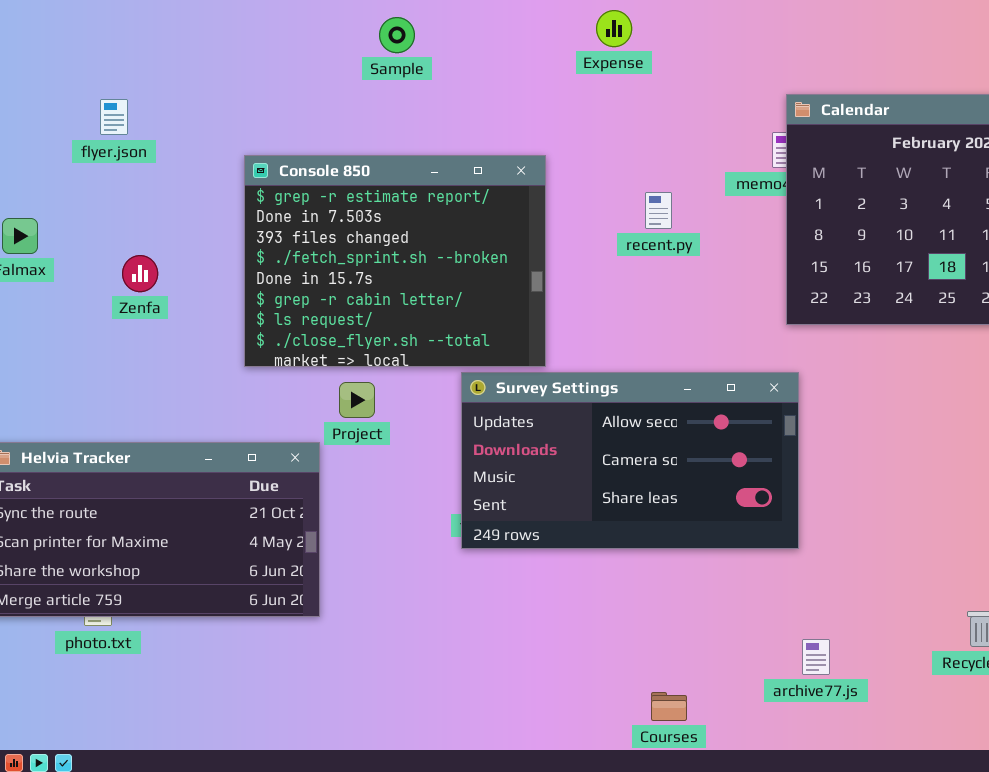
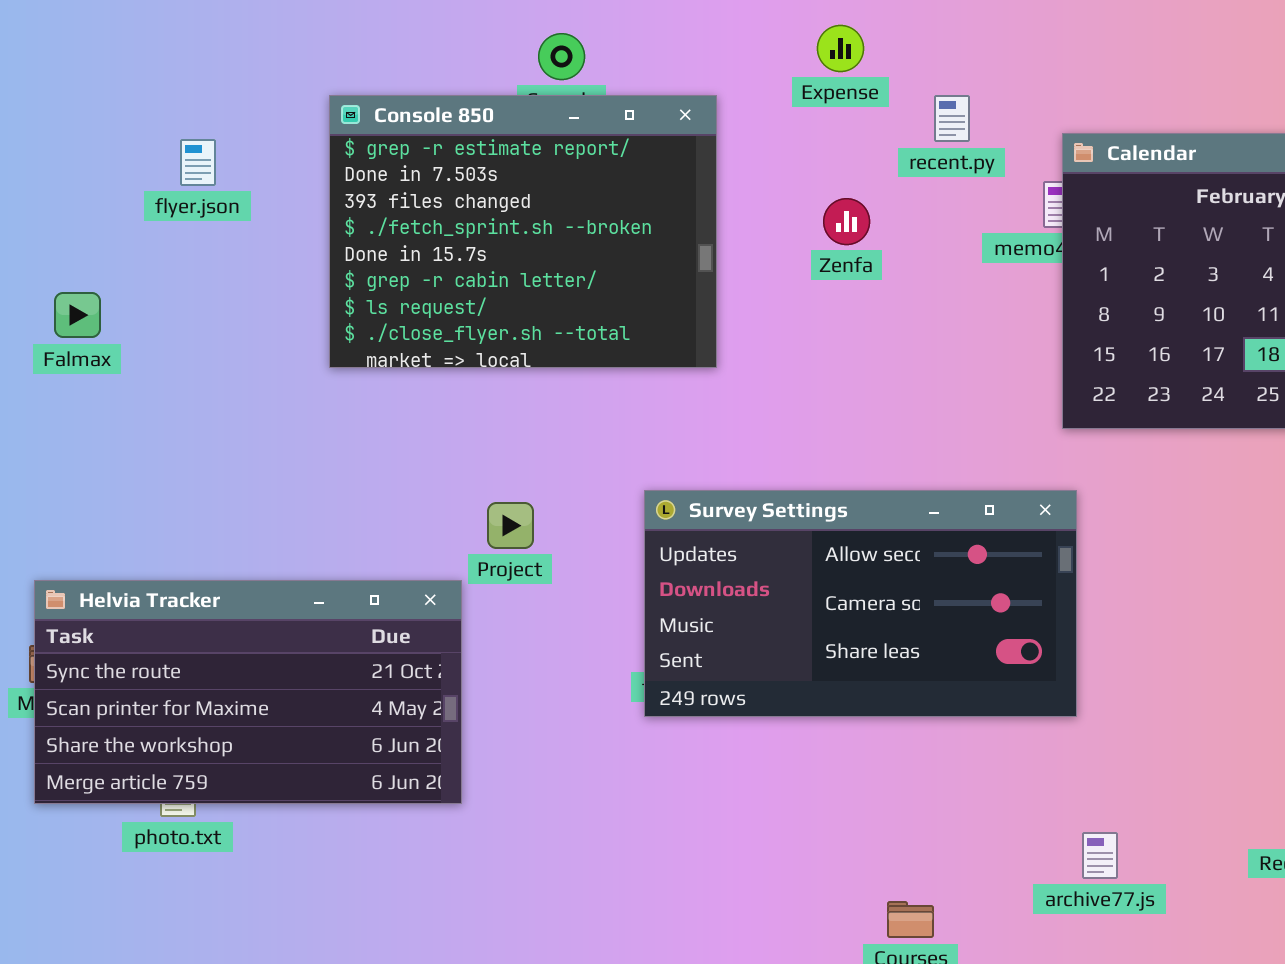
Console 850: [244,155,546,367] -> [329,95,717,368], moved
recent.py: [645,192,672,229] -> [934,95,970,142], moved
Zenfa: [122,255,158,292] -> [823,198,870,245], moved

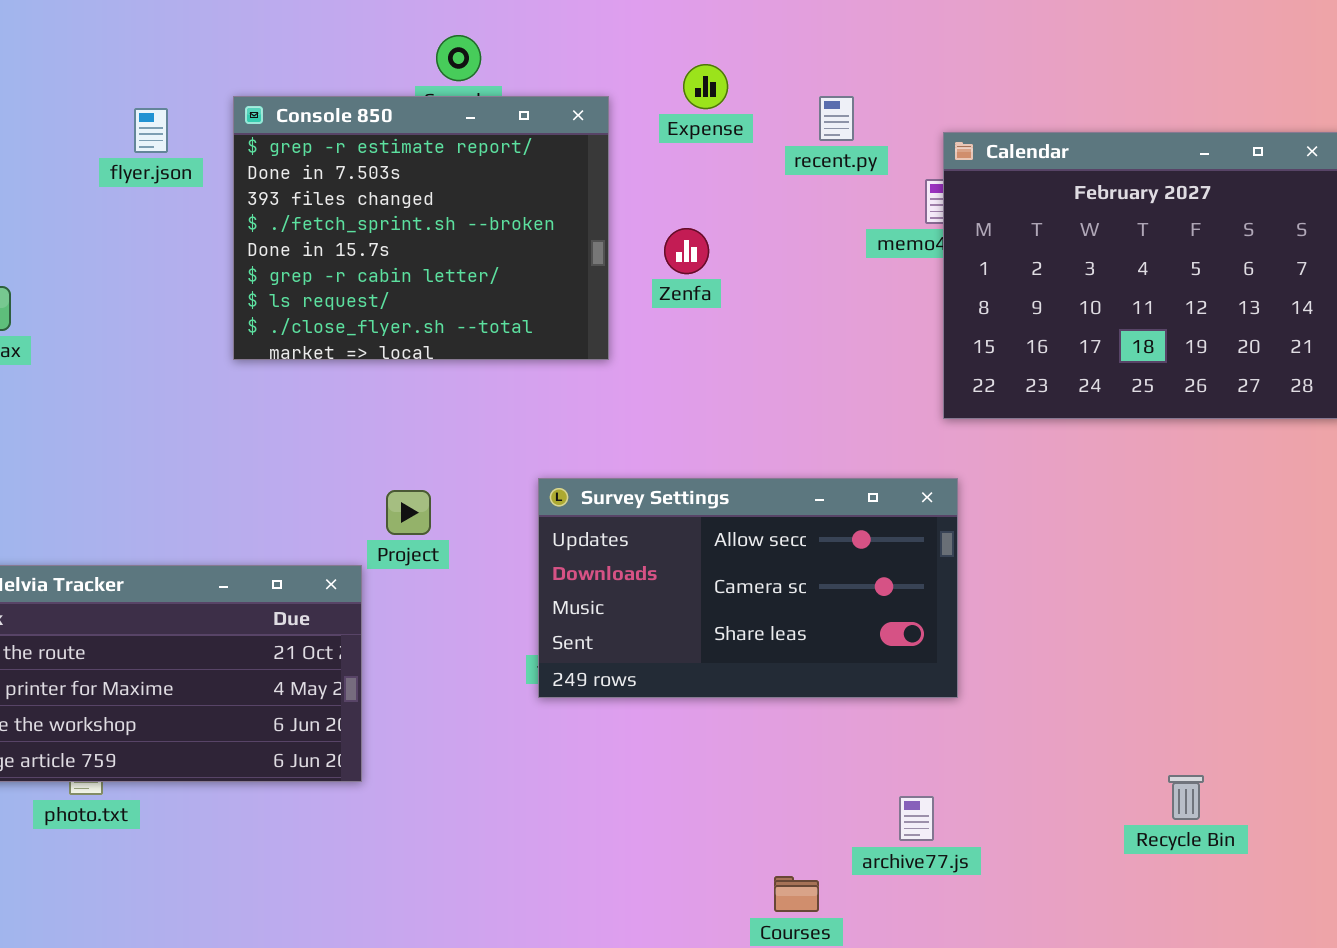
Expense: [817,25,864,72] -> [683,64,728,109], moved
flyer.json: [180,139,216,186] -> [134,108,168,153], moved
Zenfa: [823,198,870,245] -> [664,228,709,274], moved
archive77.js: [1082,832,1118,879] -> [899,796,934,841], moved

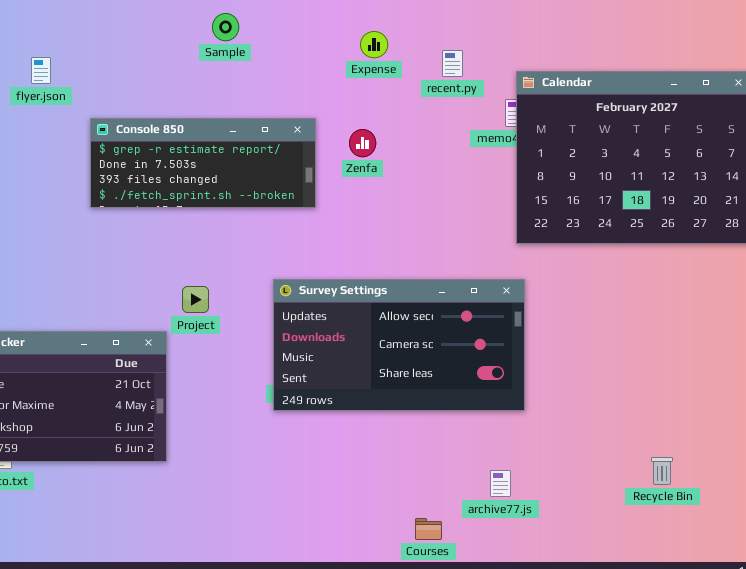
Console 850: [233,96,609,360] -> [90,118,316,208], resized

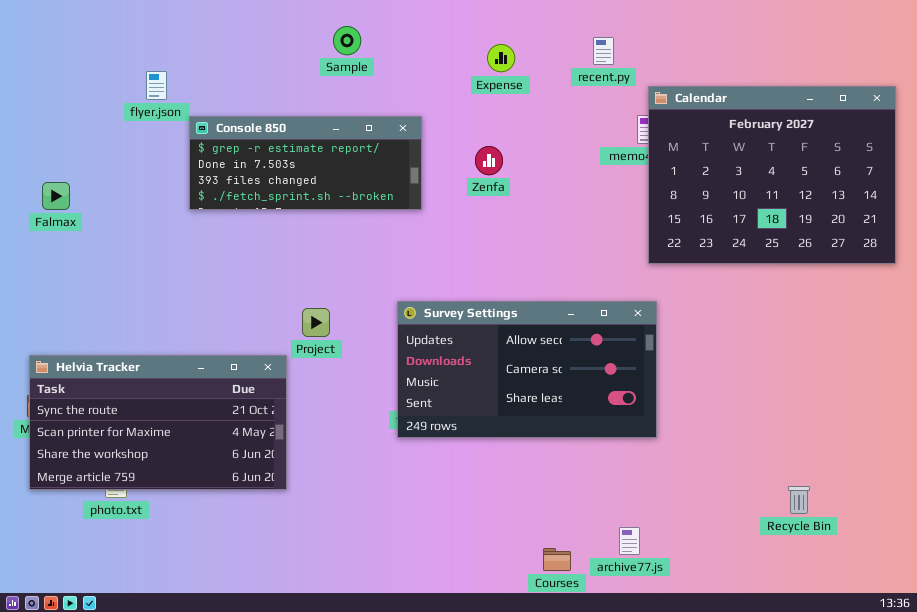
recent.py: [442,50,463,77] -> [593,37,614,65], moved
Console 850: [90,118,316,208] -> [189,116,422,210], moved
archive77.js: [490,470,511,497] -> [619,527,640,555], moved

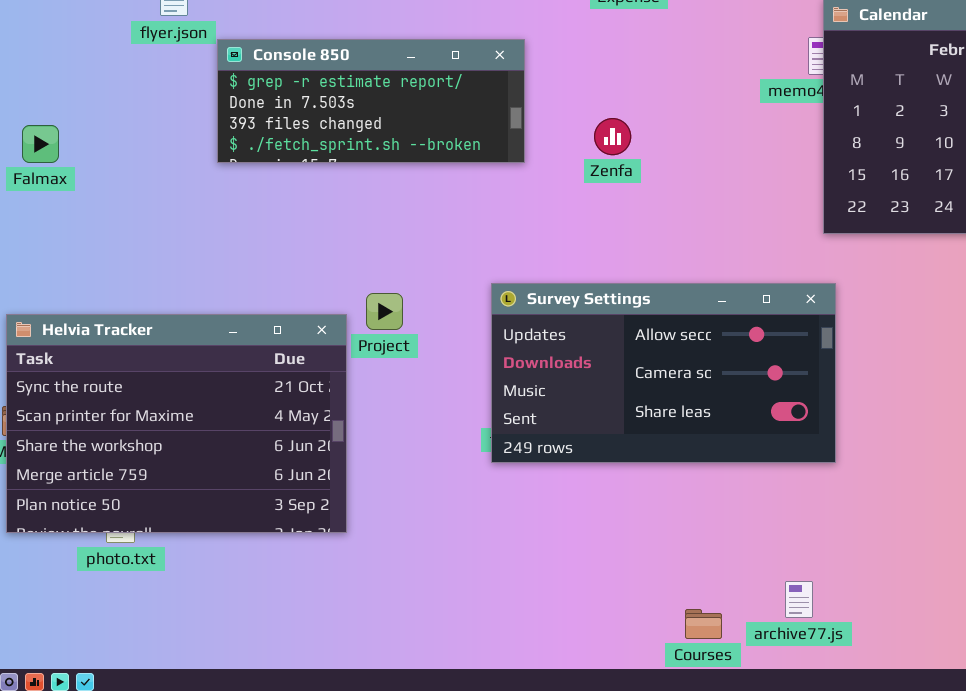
Zenfa: [475,146,503,175] -> [594,118,631,155], moved
Helvia Tracker: [29,355,287,490] -> [6,314,347,533], resized

